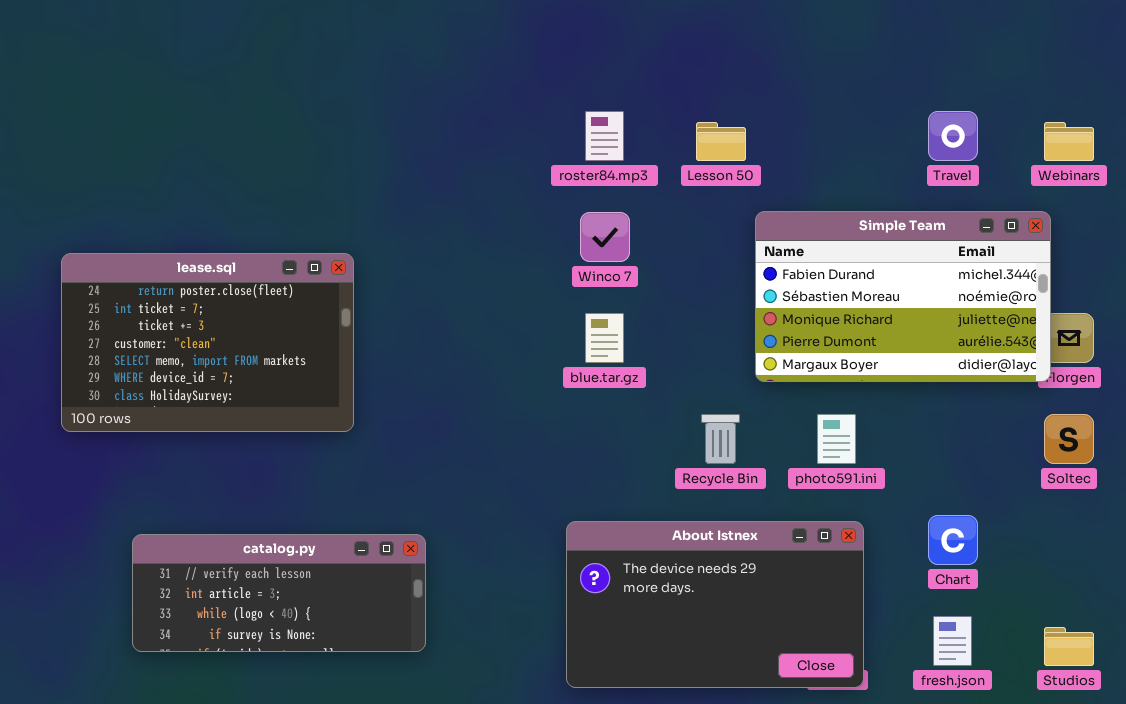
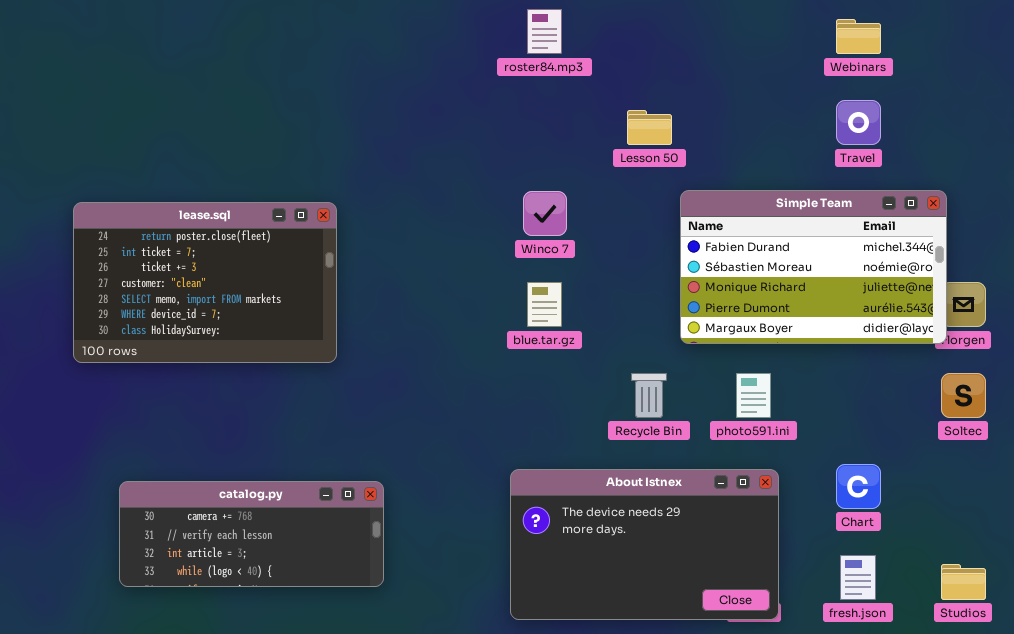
roster84.mp3: [585,111,624,161] -> [527,9,562,54], moved
Webinars: [1044,122,1094,161] -> [836,19,881,54], moved
lease.sql: [61,253,354,432] -> [73,202,337,363], moved
catalog.py: [132,534,426,652] -> [119,481,384,587], scrolled up 1 row

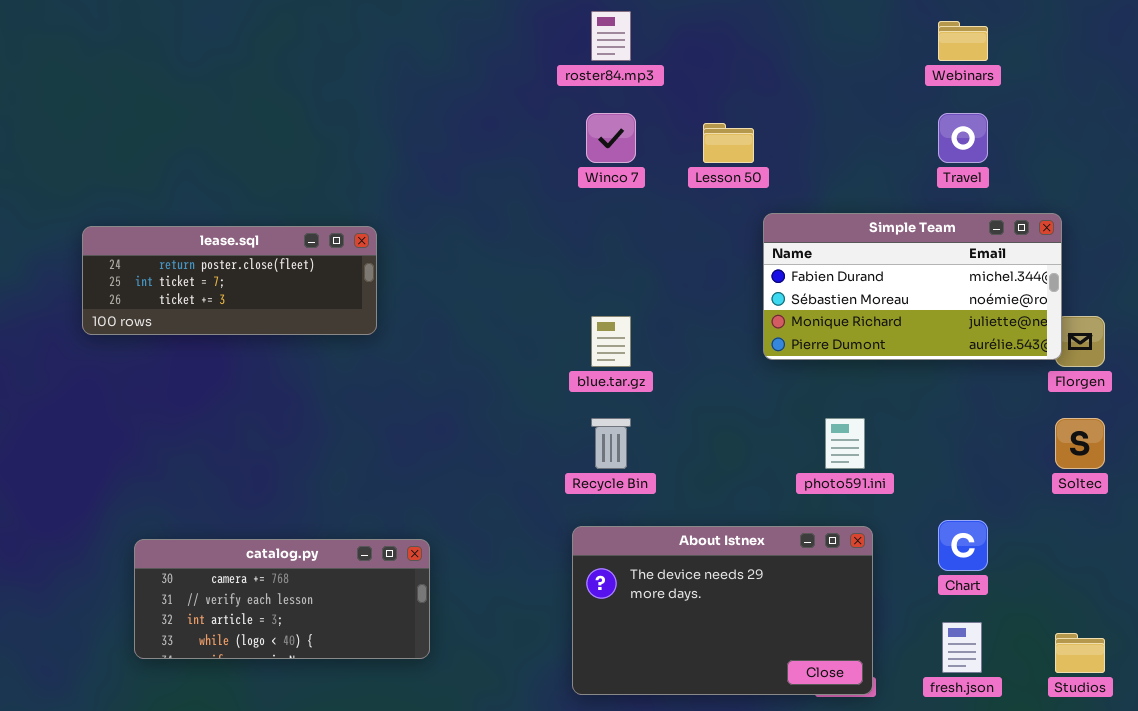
Simple Team: [680,190,947,344] -> [763,213,1062,360], resized
Winco 7: [523,191,567,236] -> [586,113,636,163], moved
lease.sql: [73,202,337,363] -> [82,226,377,335], resized
Recycle Bin: [631,373,667,418] -> [591,418,631,469], moved

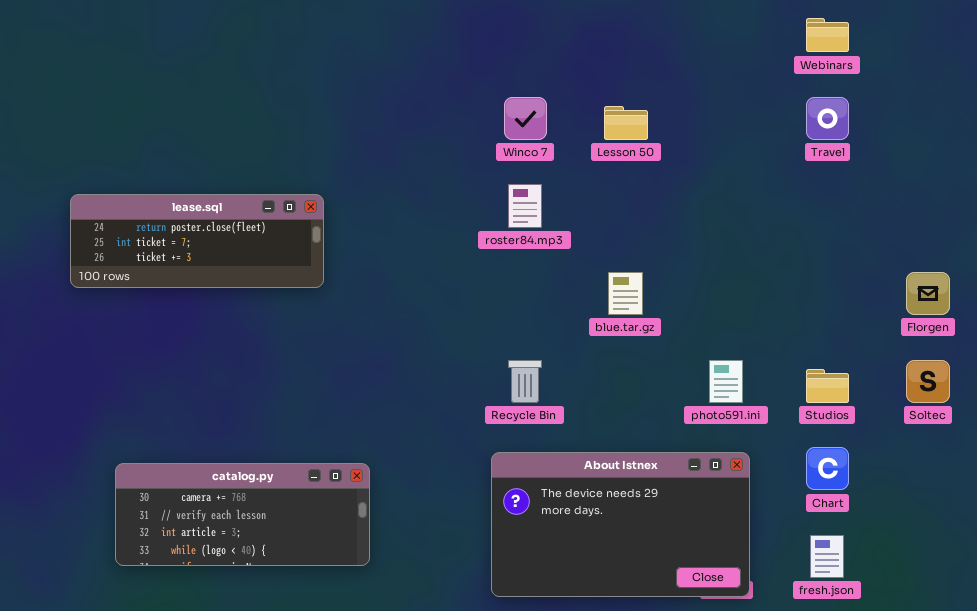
roster84.mp3: [591,11,631,61] -> [508,184,542,228], moved
Simple Team: [763,213,1062,360] -> none, closed
blue.tar.gz: [591,316,631,367] -> [608,272,643,315], moved
Studios: [1055,633,1105,673] -> [806,369,849,403], moved

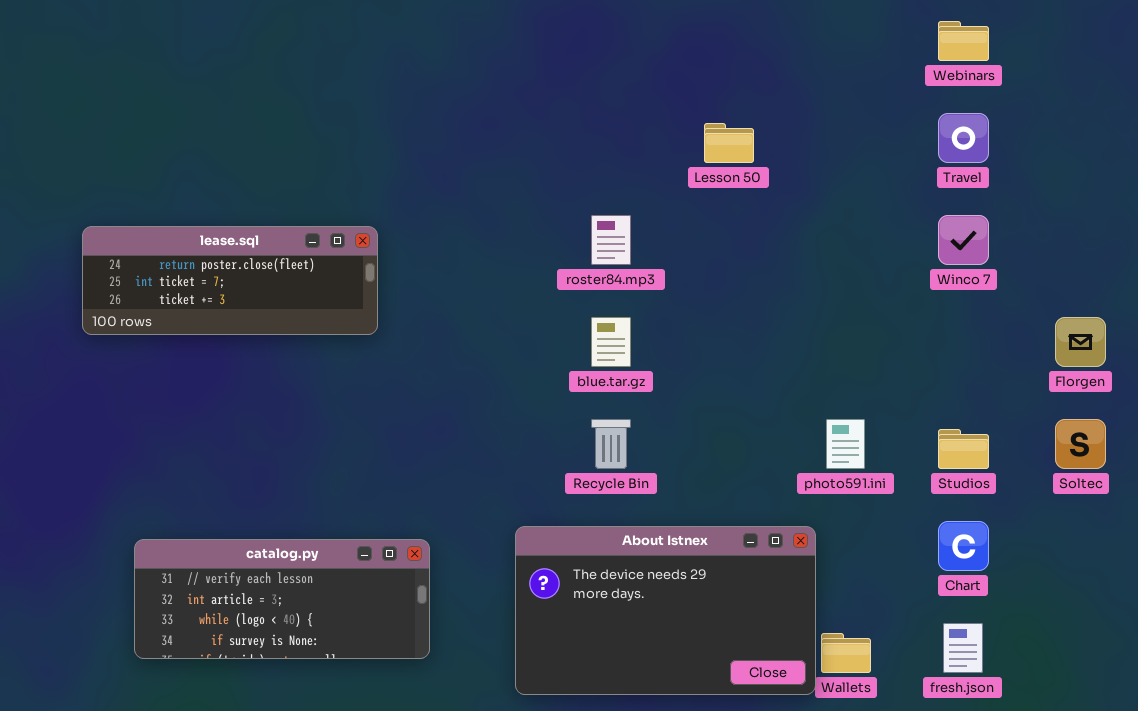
Winco 7: [504,97,547,140] -> [938,215,989,265], moved
blue.tar.gz: [608,272,643,315] -> [591,317,631,367], moved
About Istnex: [491,452,750,597] -> [515,526,816,695], moved
catalog.py: [115,463,370,566] -> [134,539,430,659], scrolled down 1 row

